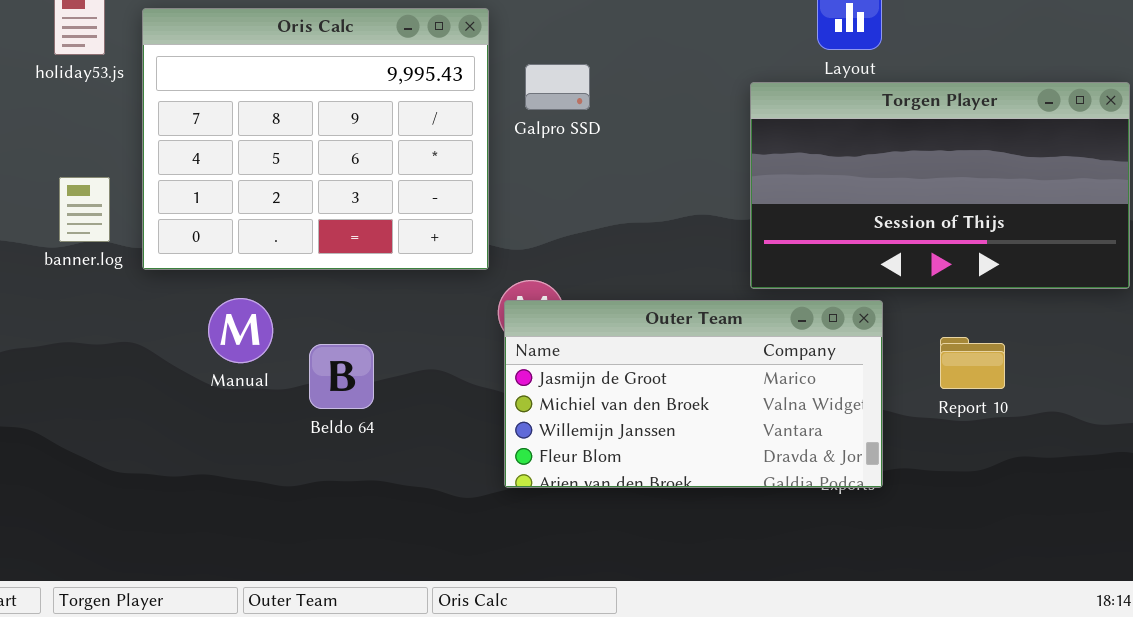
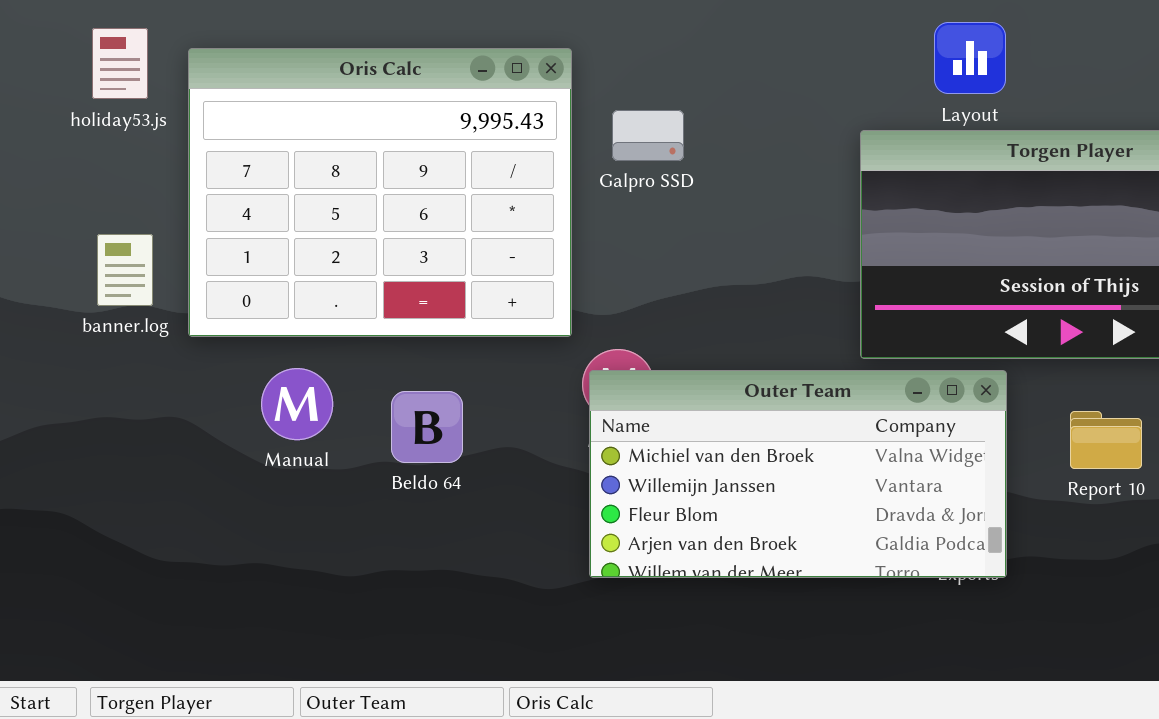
Outer Team: [504,300,883,488] -> [589,370,1007,578], scrolled down 1 row
Beldo 64: [309,344,374,409] -> [391,391,463,463], moved

